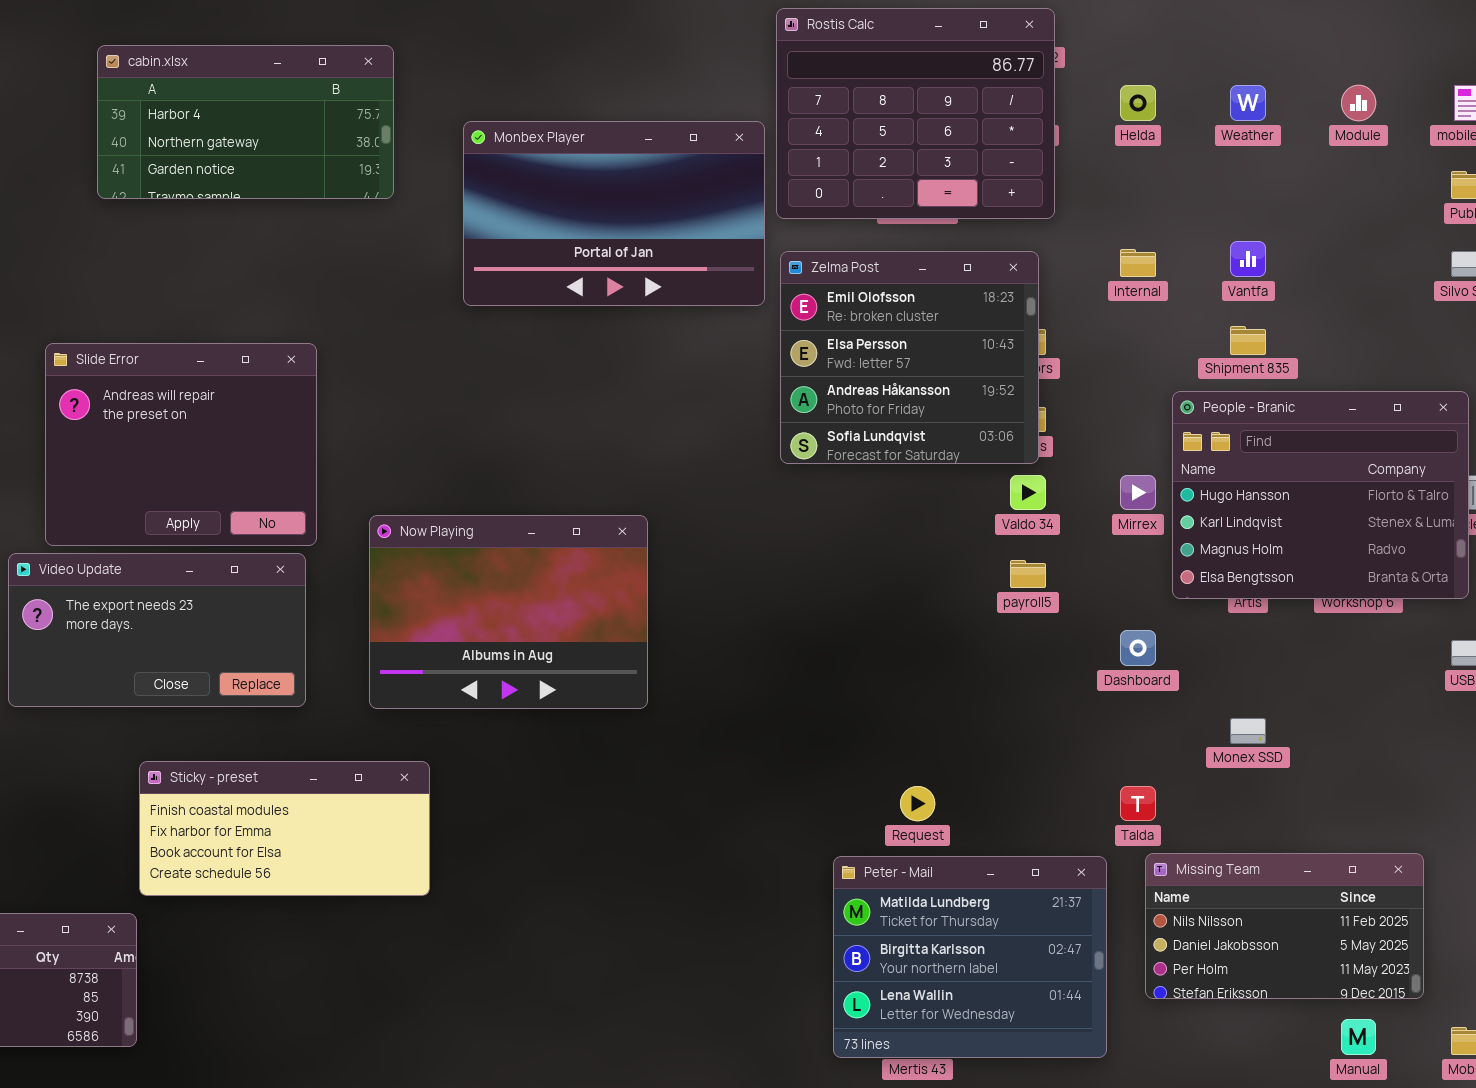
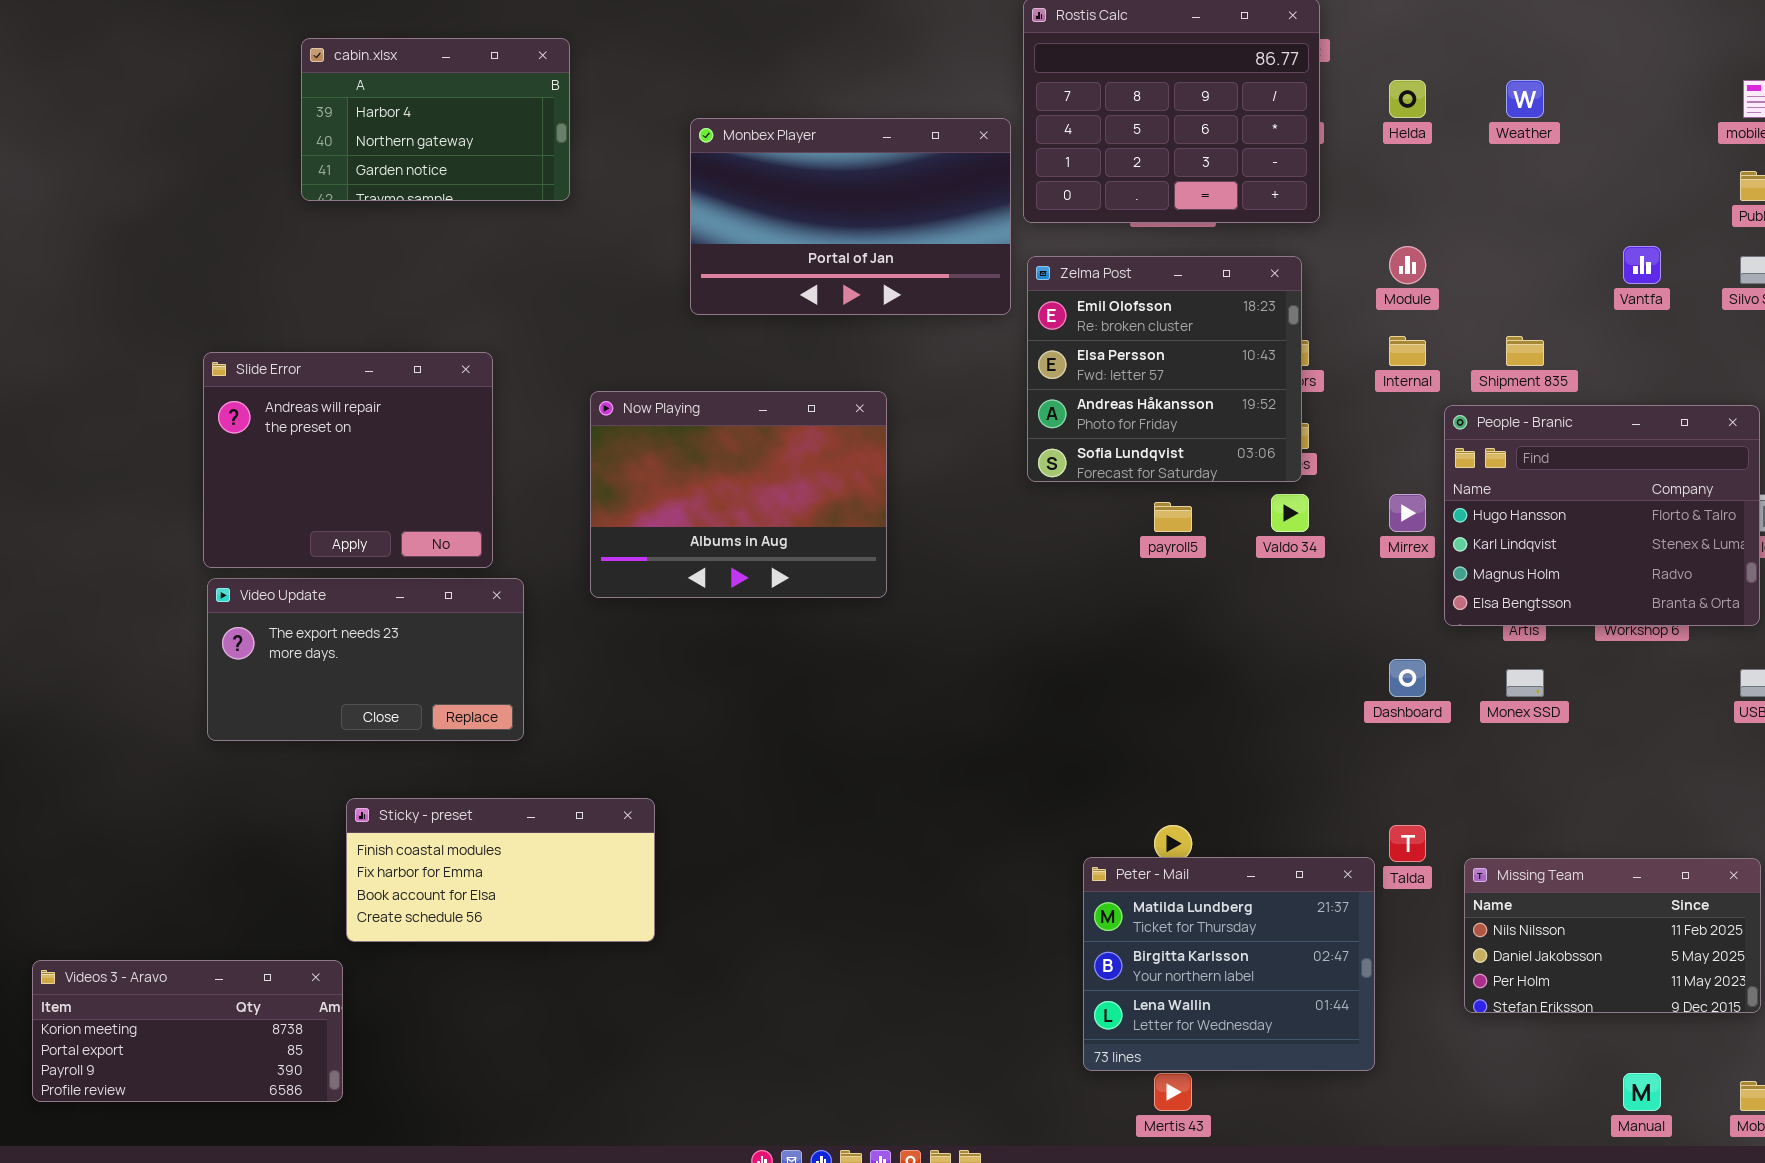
cabin.xlsx: [97,45,394,199] -> [301,38,570,201], resized
Module: [1341,85,1376,121] -> [1389,246,1426,284], moved
Vantfa: [1230,241,1266,277] -> [1623,246,1661,284], moved
Internal: [1120,249,1156,277] -> [1389,336,1426,366], moved
Slide Error: [45,343,317,546] -> [203,352,493,568], moved
Now Playing: [369,515,648,709] -> [590,391,887,598], moved
payroll5: [1010,560,1046,588] -> [1154,502,1192,532], moved
Monex SSD: [1230,718,1266,744] -> [1506,669,1544,697], moved
Missing Team: [1145,853,1424,999] -> [1464,858,1761,1013], moved
Peter - Mail: [833,856,1107,1058] -> [1083,857,1375,1071], moved

